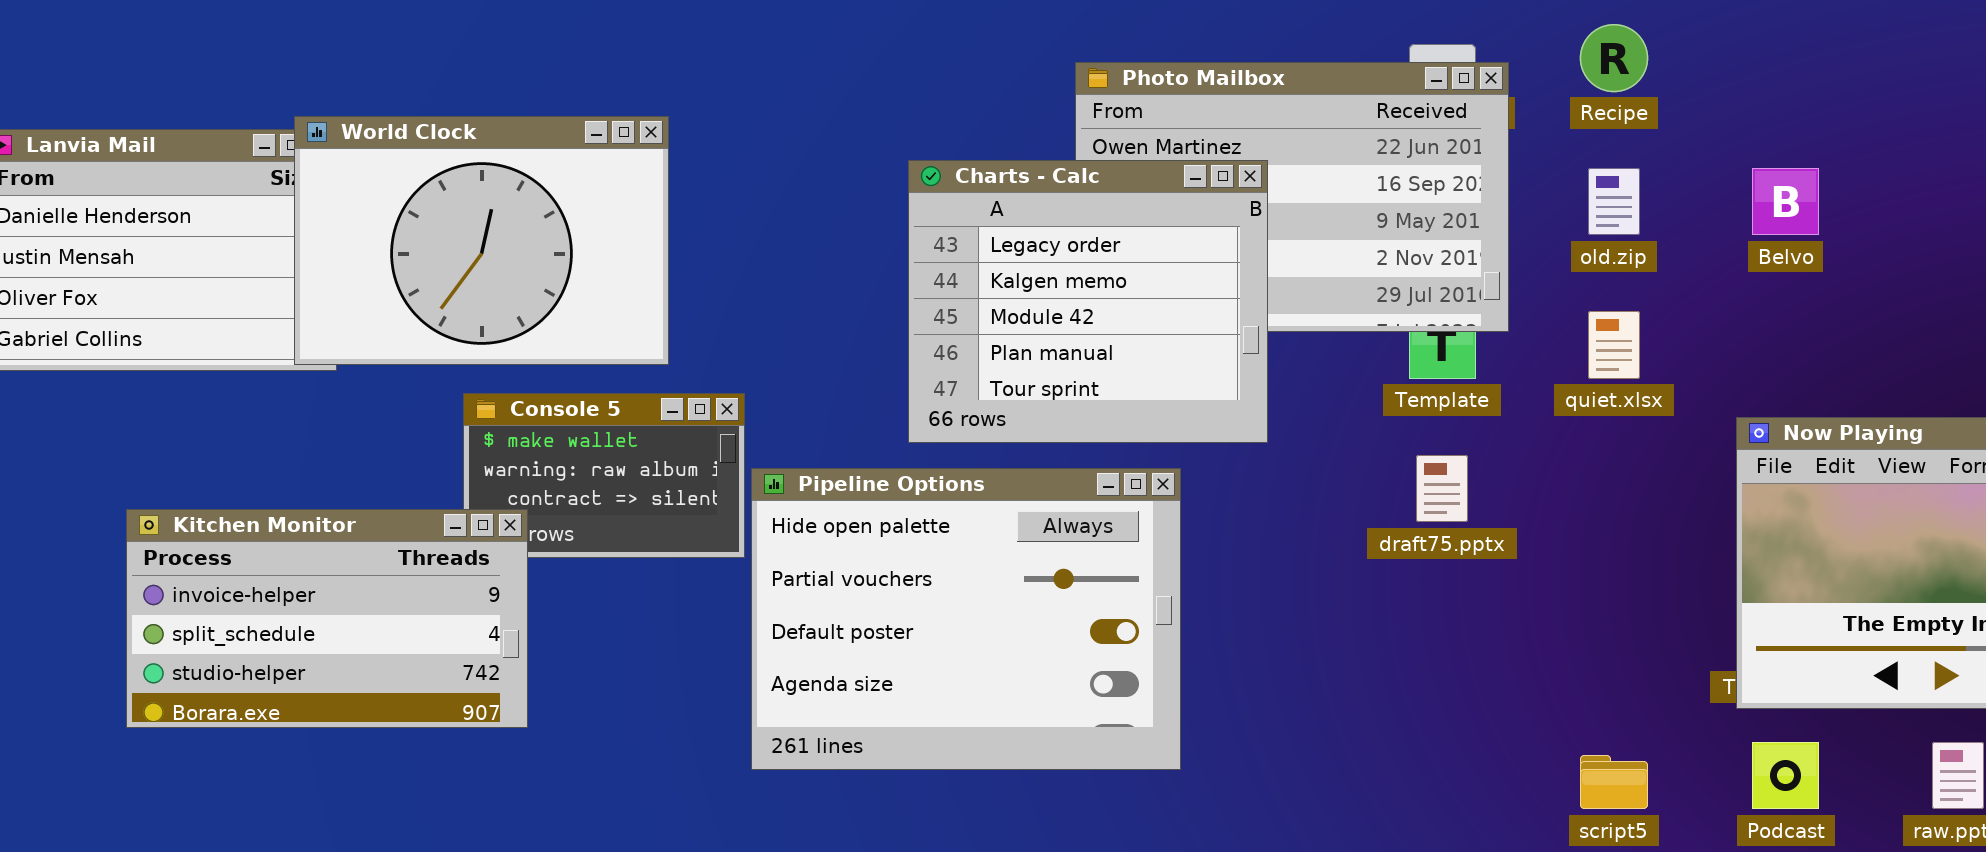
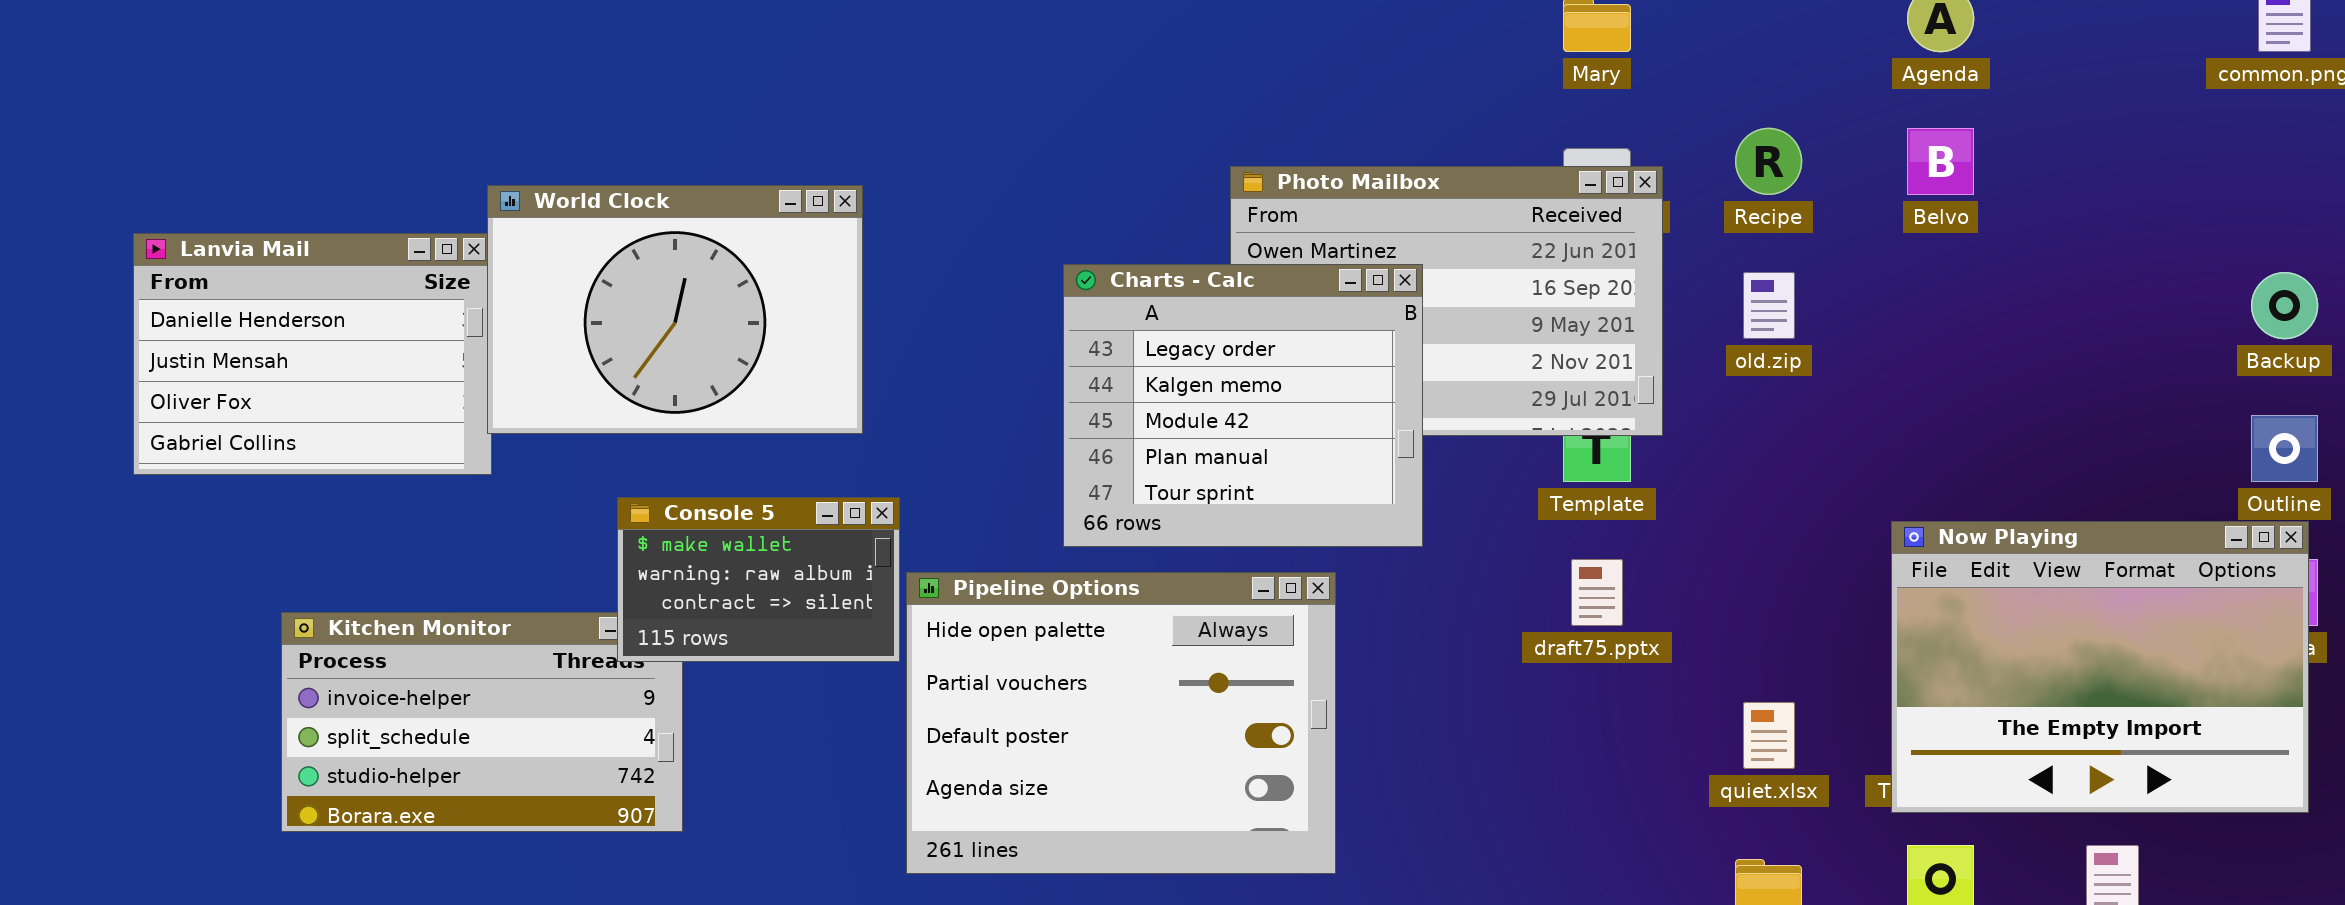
World Clock: [294,116,669,365] -> [487,185,863,434], moved
Belvo: [1752,168,1819,235] -> [1907,128,1974,195], moved
quiet.xlsx: [1588,311,1640,379] -> [1743,702,1795,769], moved
Console 5: [463,393,745,558] -> [617,497,900,662], raised

